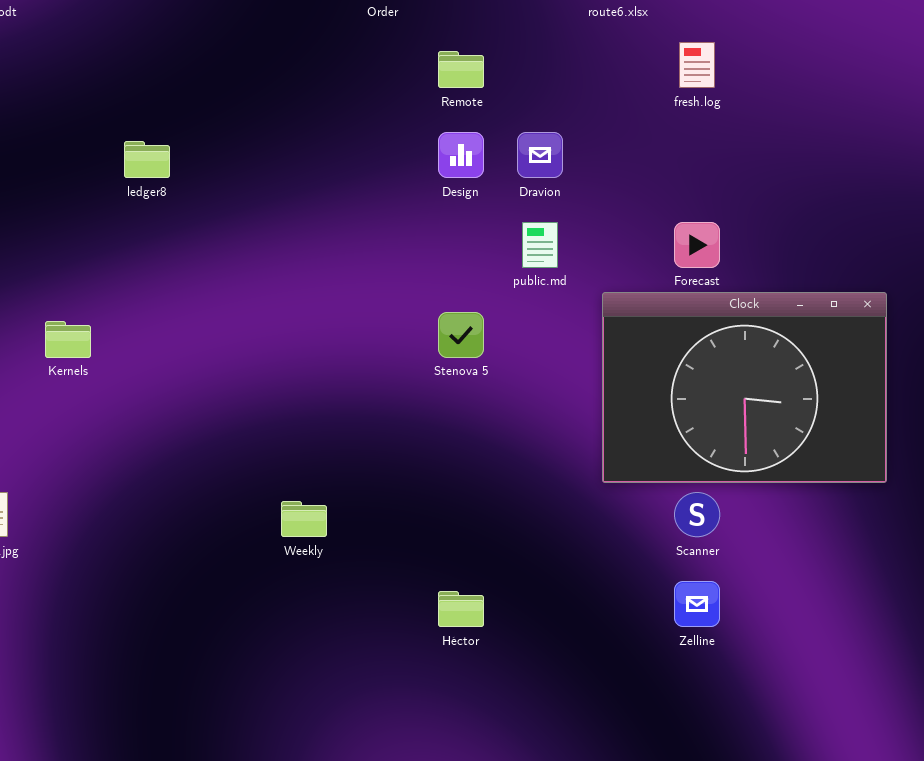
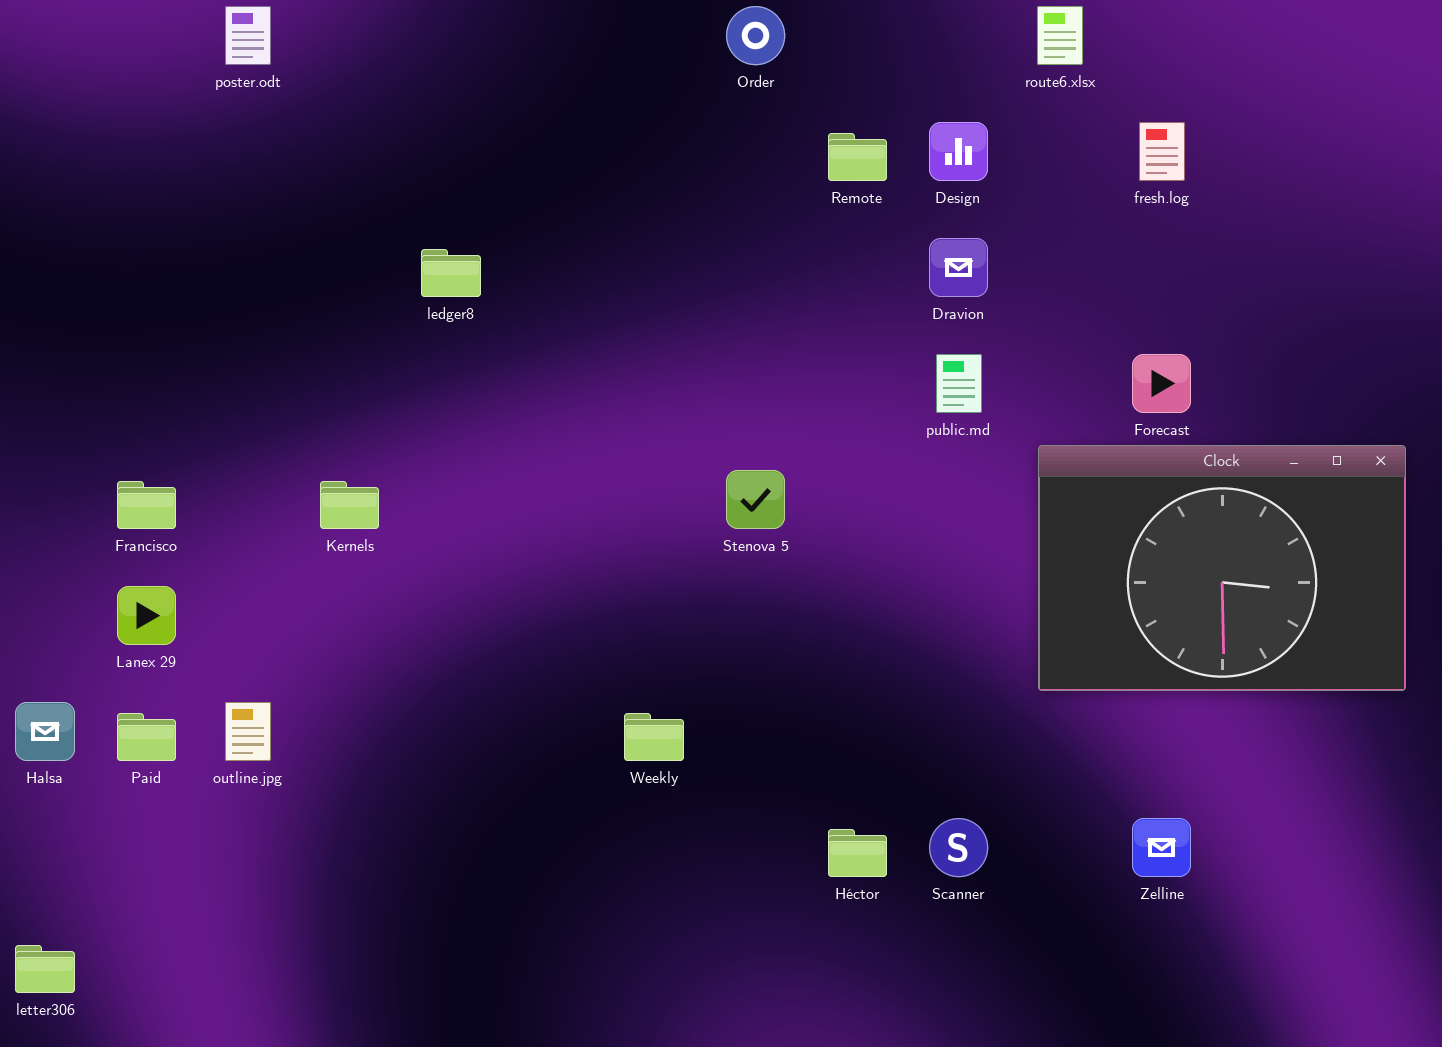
Design: [438,132,484,178] -> [929,122,988,181], moved
Stenova 5: [438,312,484,358] -> [726,470,785,529], moved
Scanner: [674,492,720,537] -> [929,818,988,877], moved

